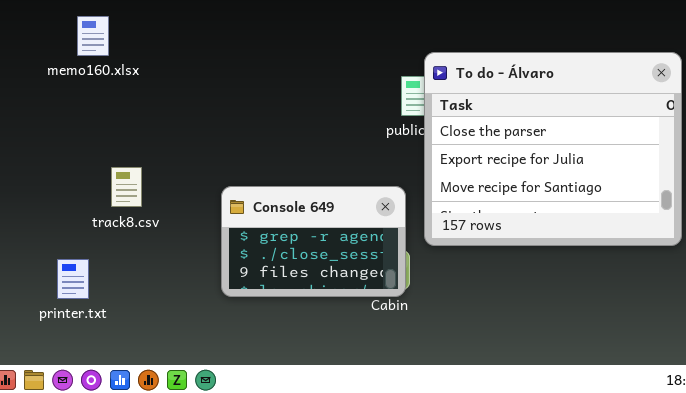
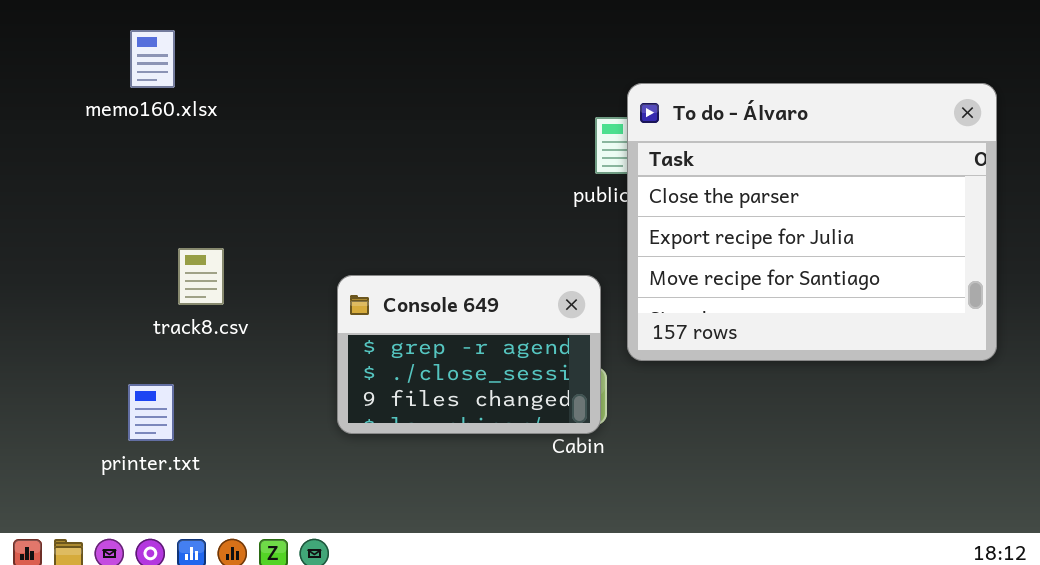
printer.txt: [57,259,89,299] -> [128,384,174,441], moved

